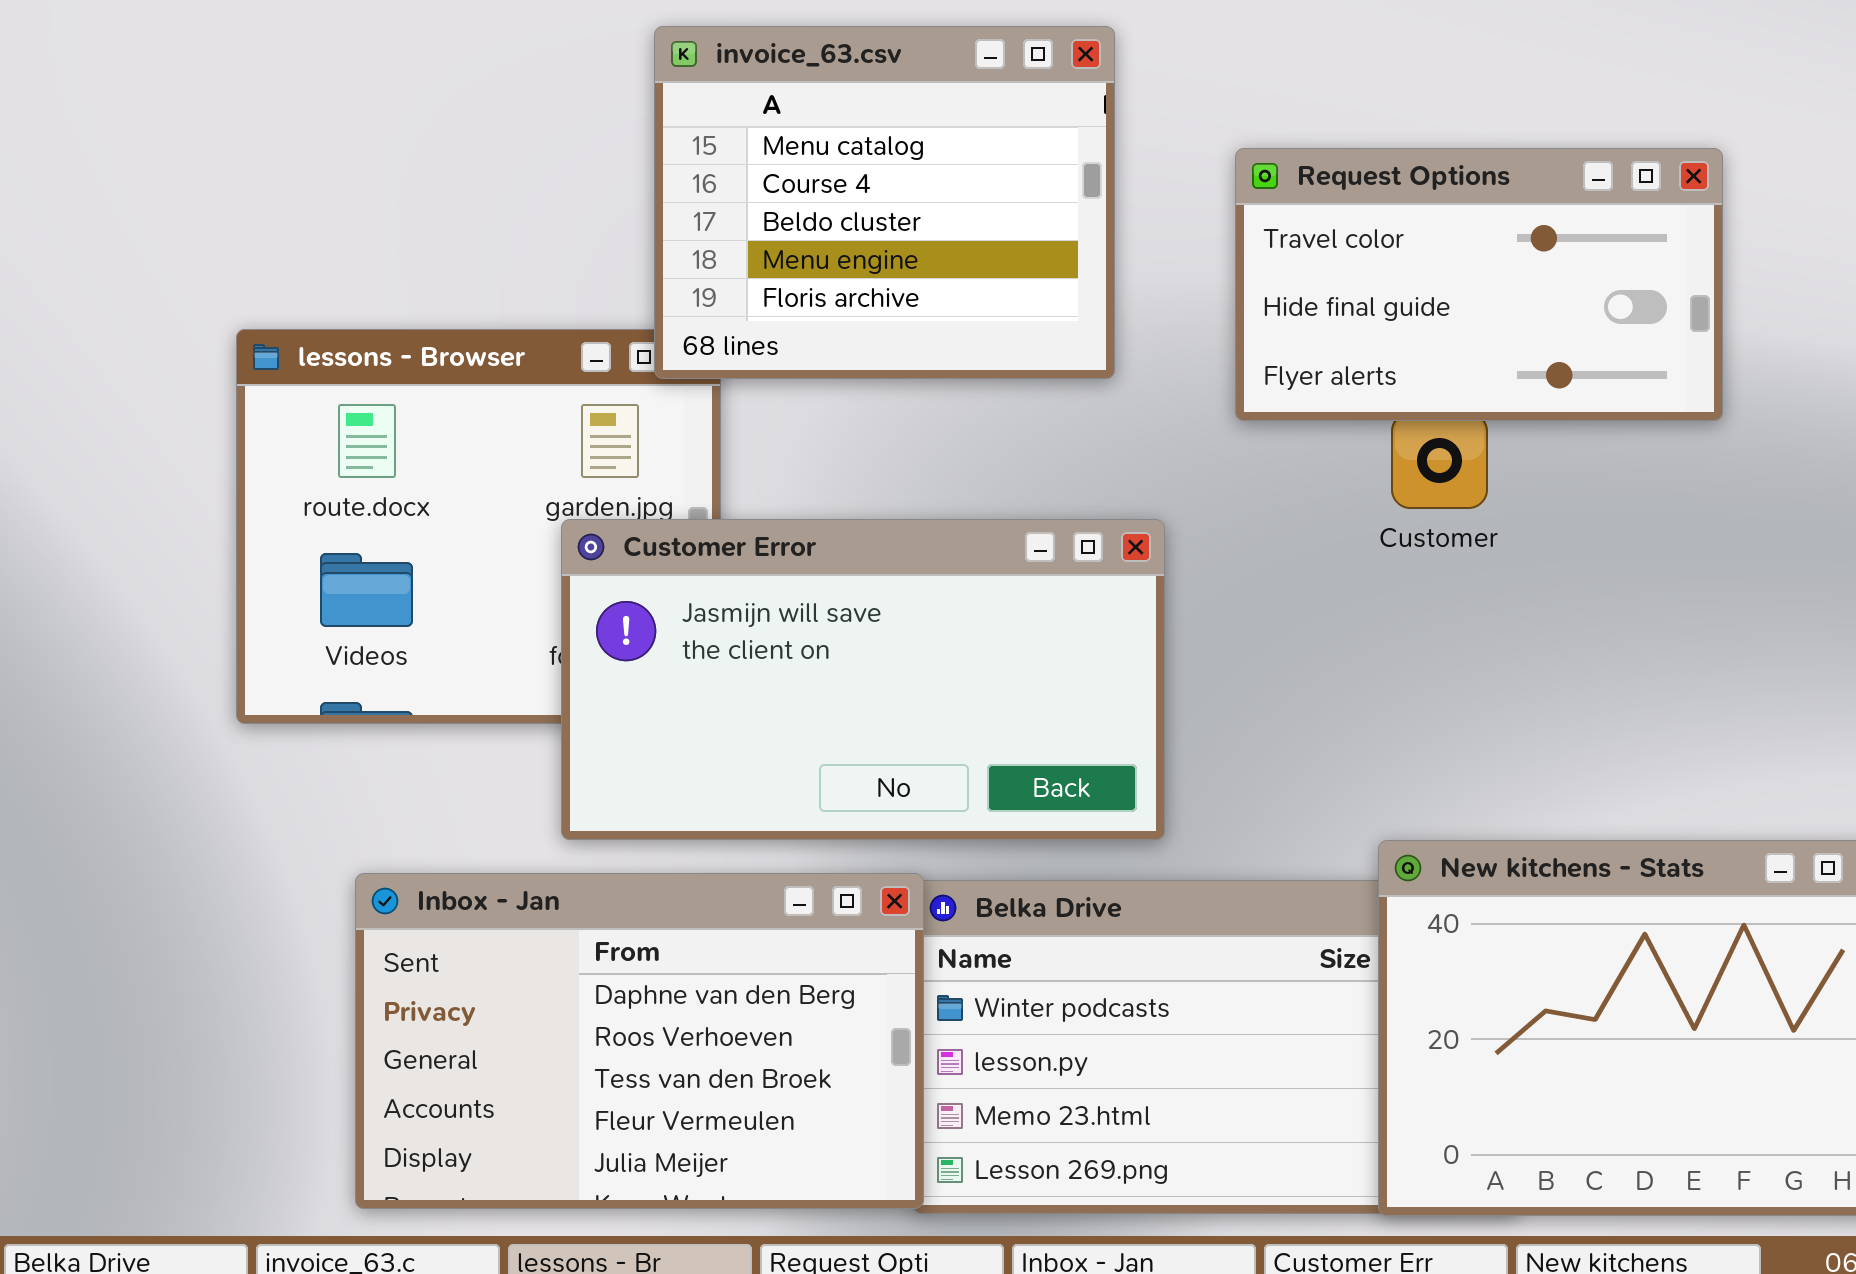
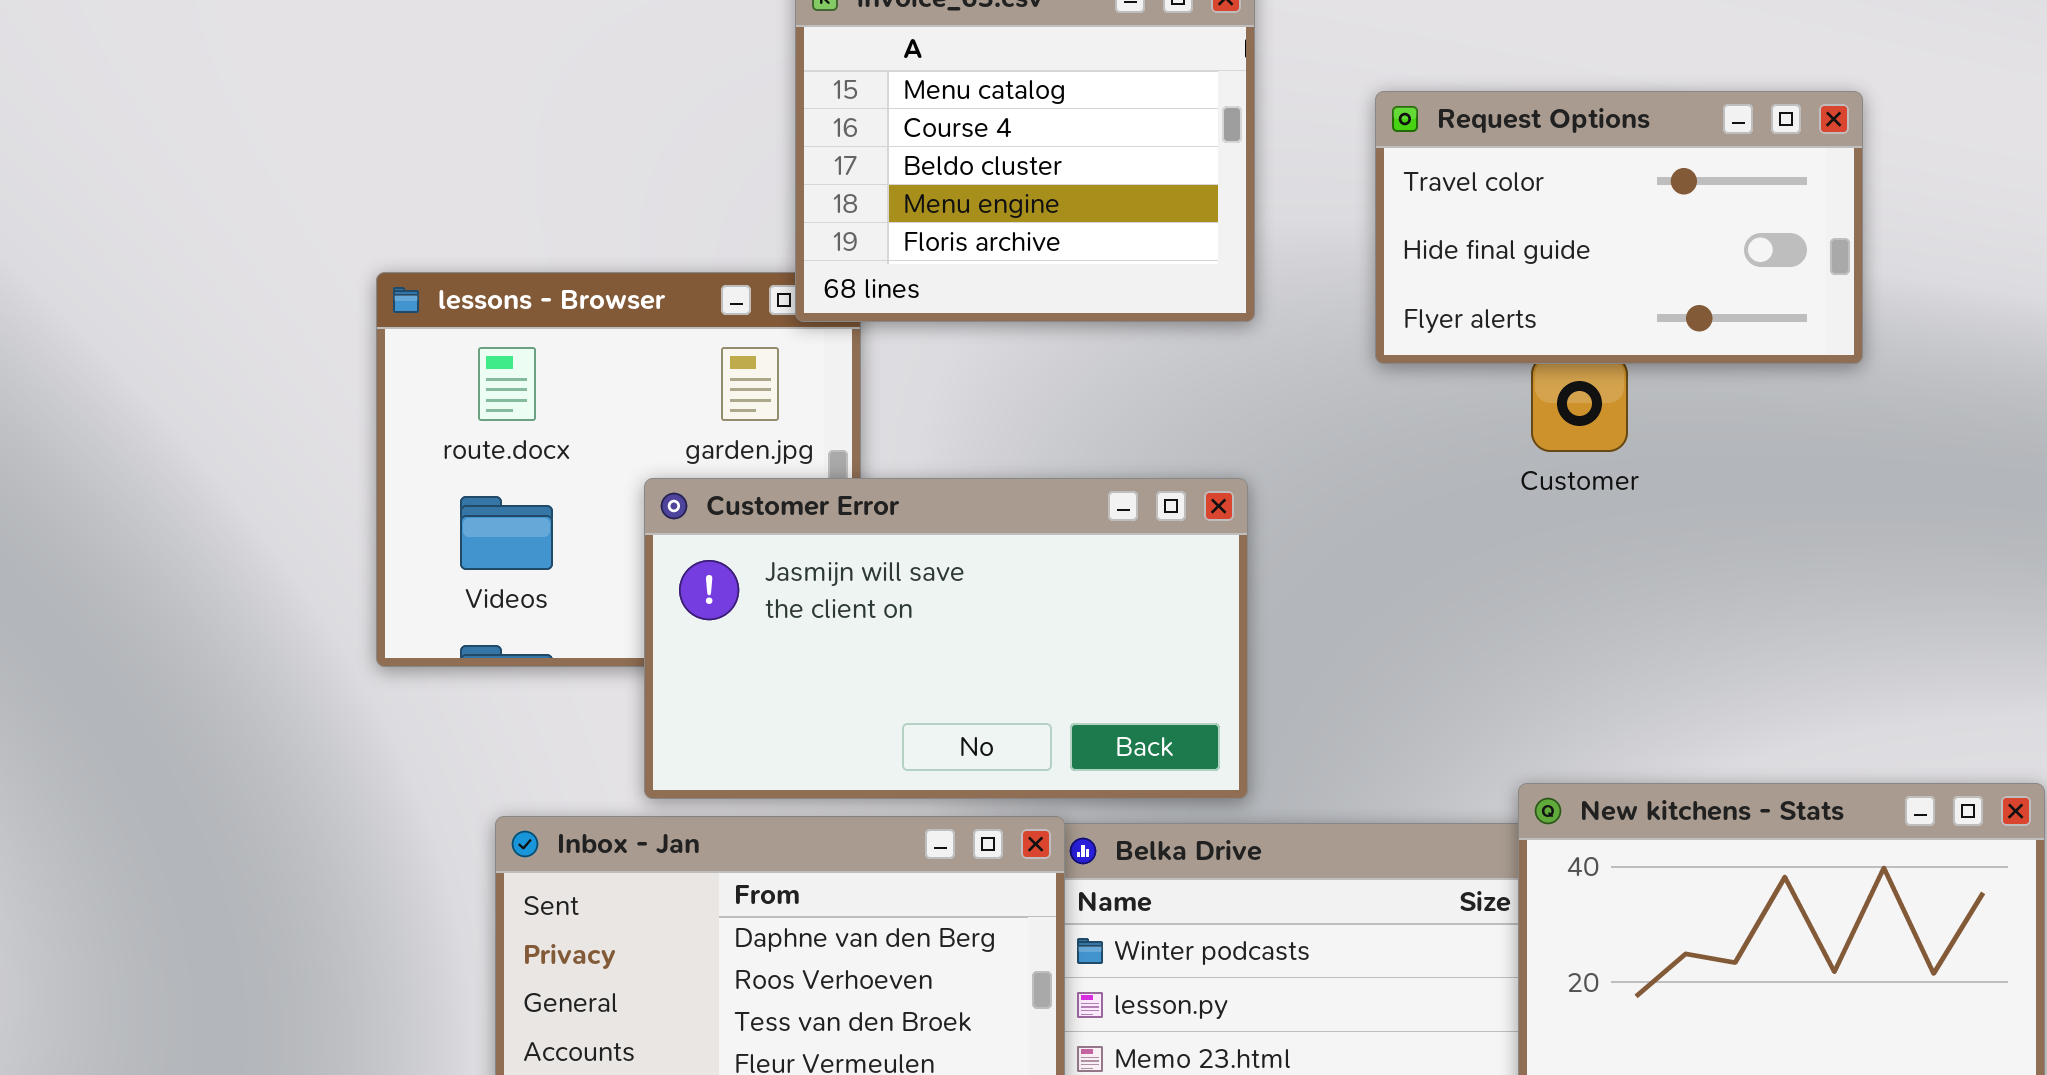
Customer Error: [561,519,1165,840] -> [644,478,1248,799], moved

